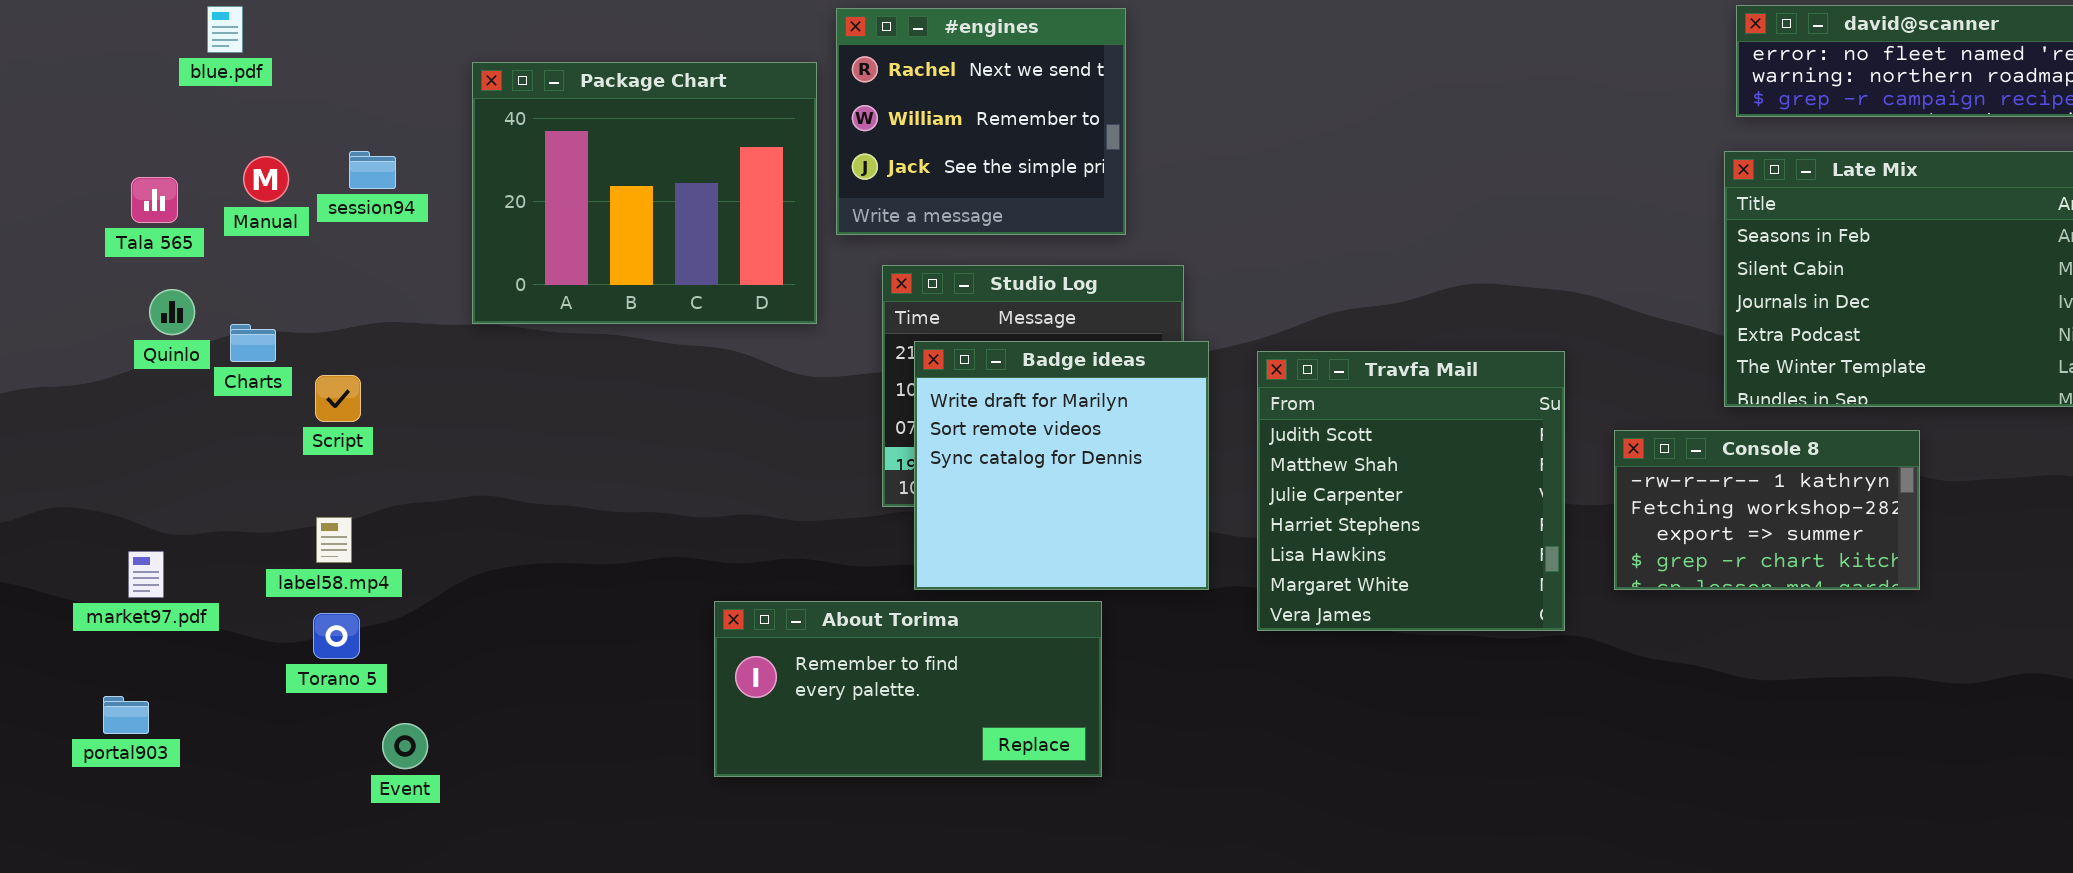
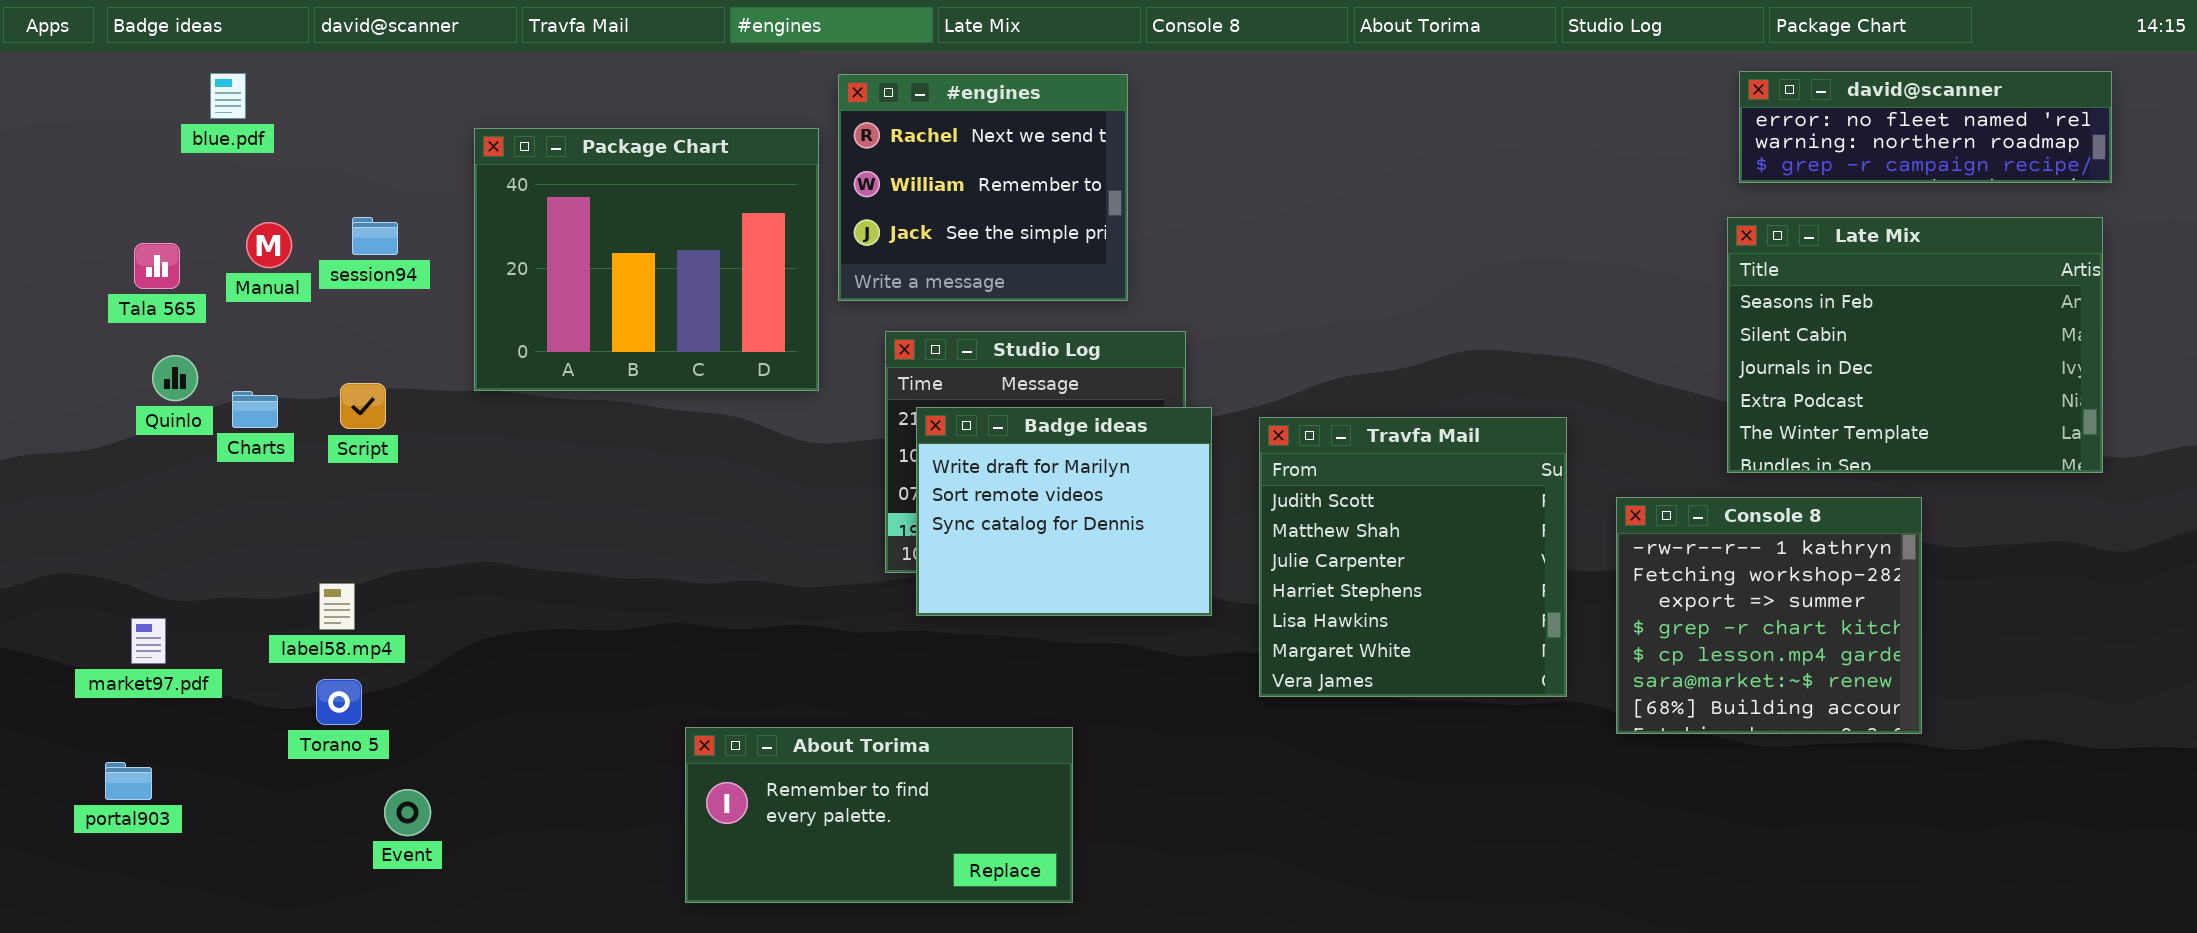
Badge ideas: [914,341,1209,590] -> [916,407,1212,616], resized
Script: [315,375,361,422] -> [340,383,386,429], moved
Console 8: [1614,430,1920,590] -> [1616,497,1922,734], resized
About Torima: [714,601,1102,777] -> [685,727,1073,903], moved

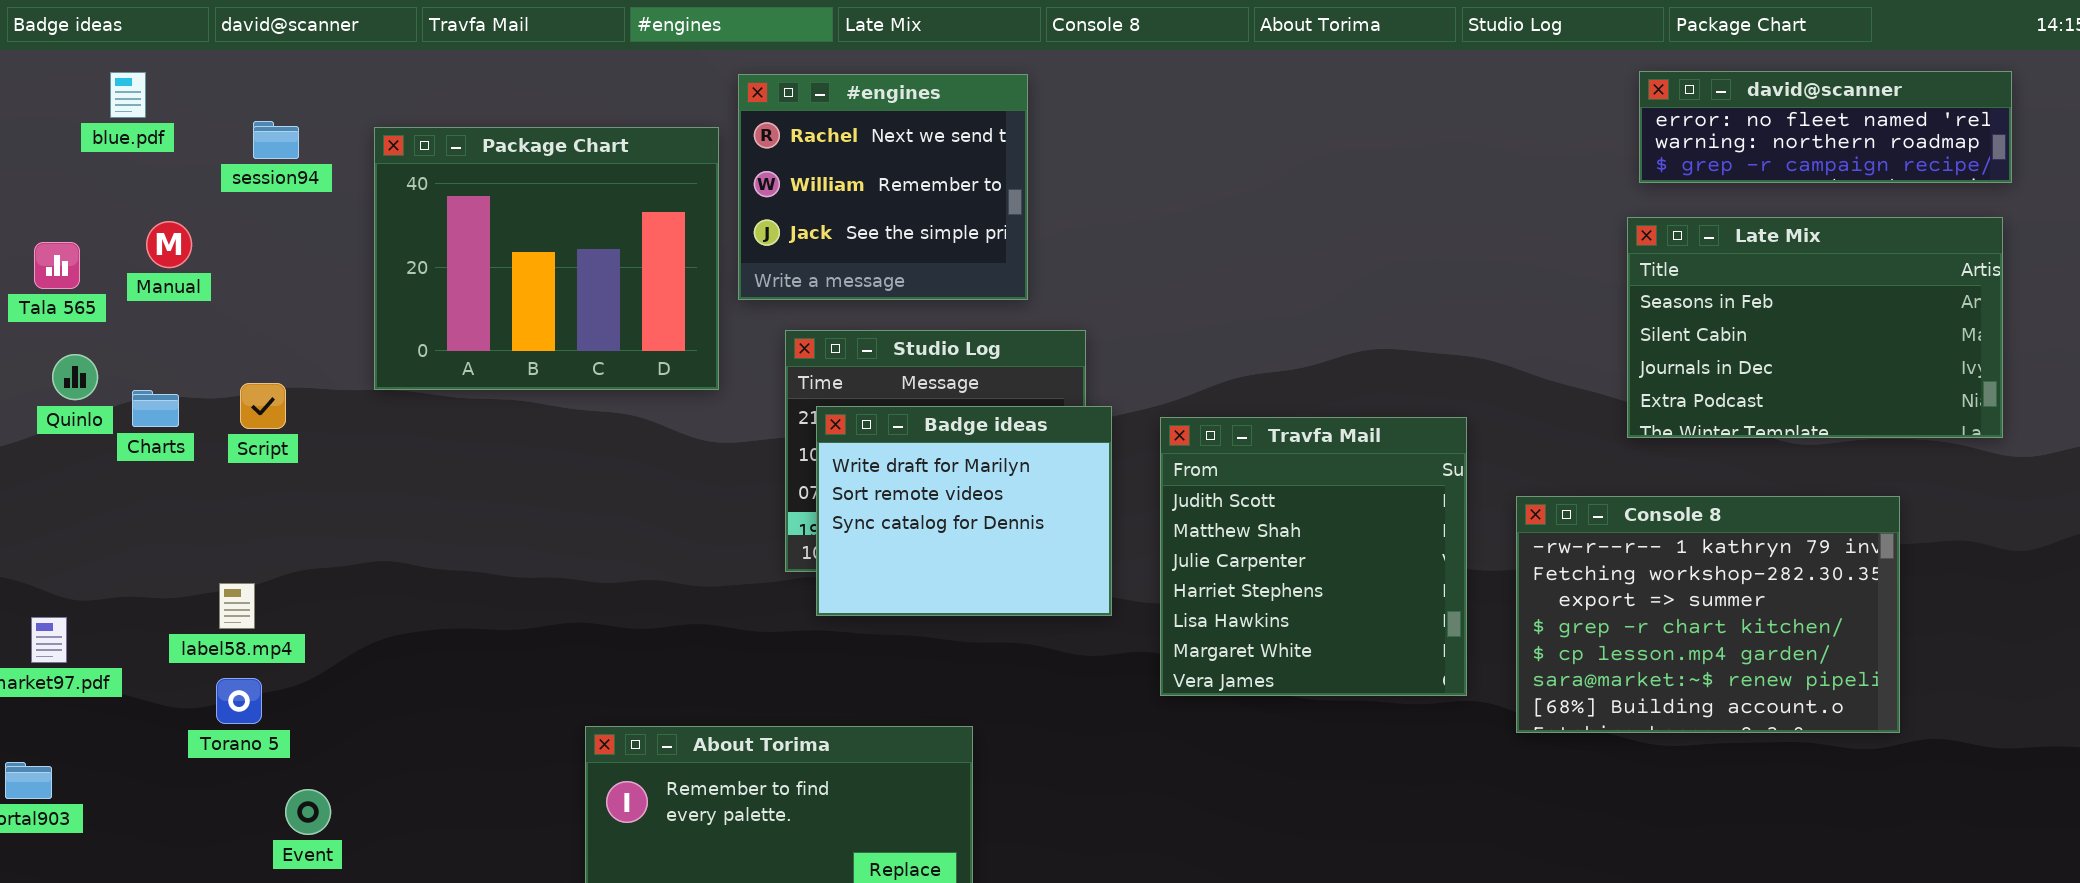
session94: [352,217,398,255] -> [253,121,299,159], moved
Late Mix: [1727,217,2103,473] -> [1627,217,2003,438], resized
Console 8: [1616,497,1922,734] -> [1516,496,1900,733], resized

